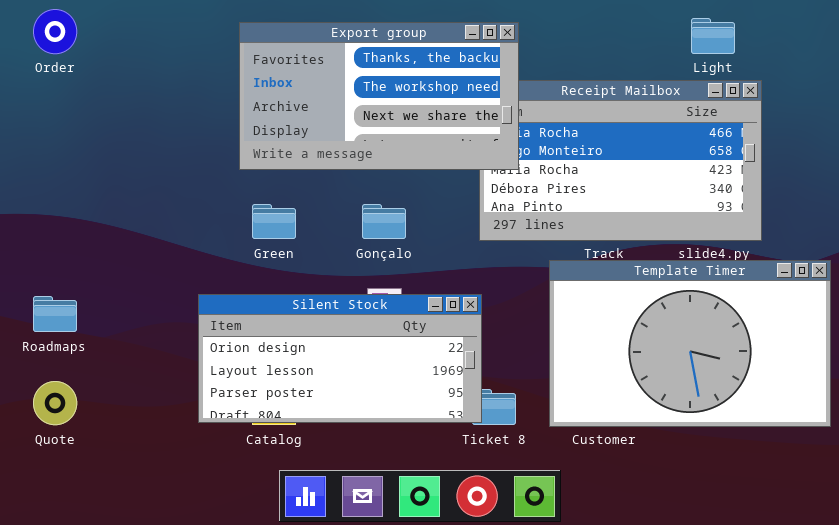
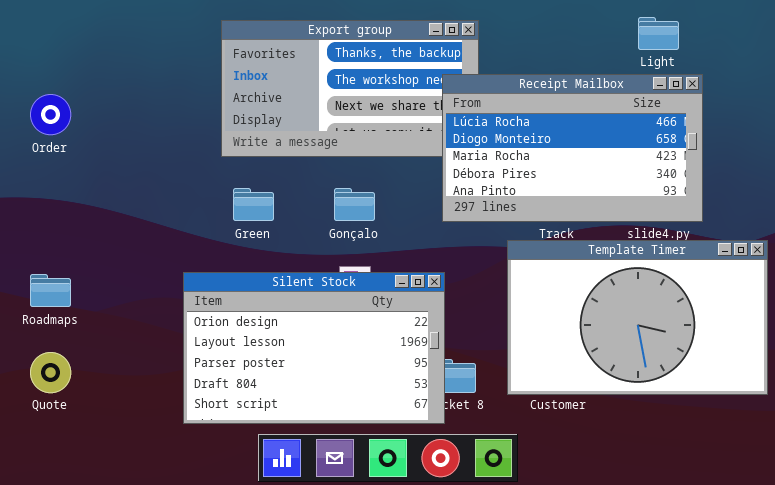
Order: [33,9,77,54] -> [30,94,71,135], moved
Receipt Mailbox: [479,80,762,241] -> [442,74,703,222], raised
Silent Stock: [198,294,482,423] -> [183,272,445,424], resized

